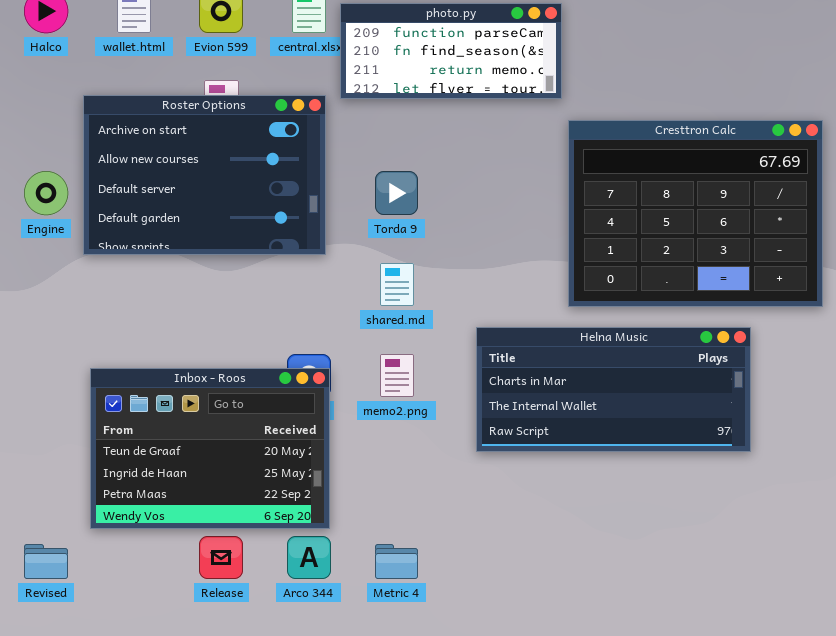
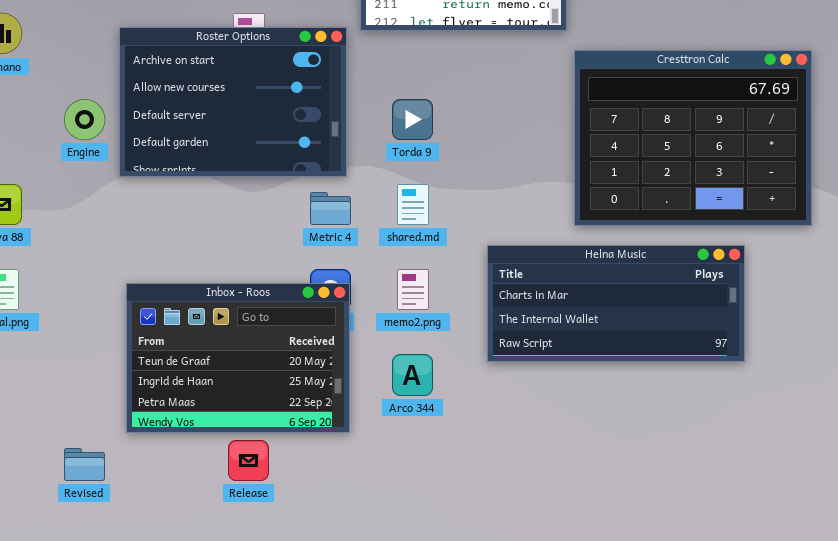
Arco 344: [287,536,331,579] -> [392,354,433,396], moved
Metric 4: [375,544,418,579] -> [310,192,351,225], moved

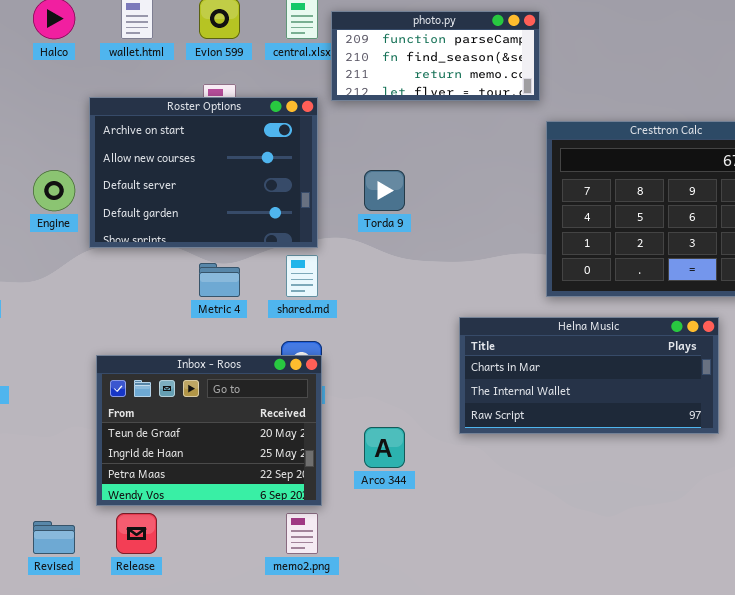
shared.md: [397,184,429,225] -> [286,255,318,297], moved
Metric 4: [310,192,351,225] -> [199,263,240,297], moved
memo2.png: [397,269,429,310] -> [286,513,318,554], moved
Release: [228,440,269,481] -> [116,513,157,554], moved

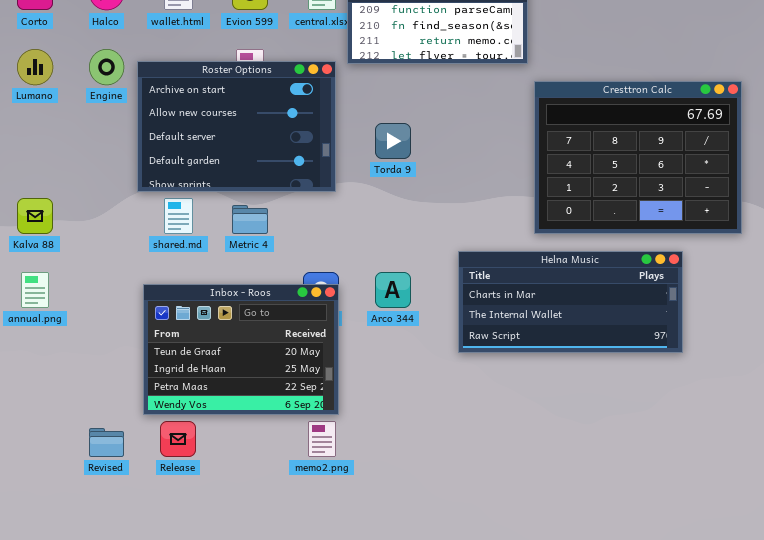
Engine: [33,170,75,211] -> [89,49,124,85], moved
shared.md: [286,255,318,297] -> [164,198,193,234], moved
Arco 344: [364,427,405,468] -> [375,272,411,308], moved

